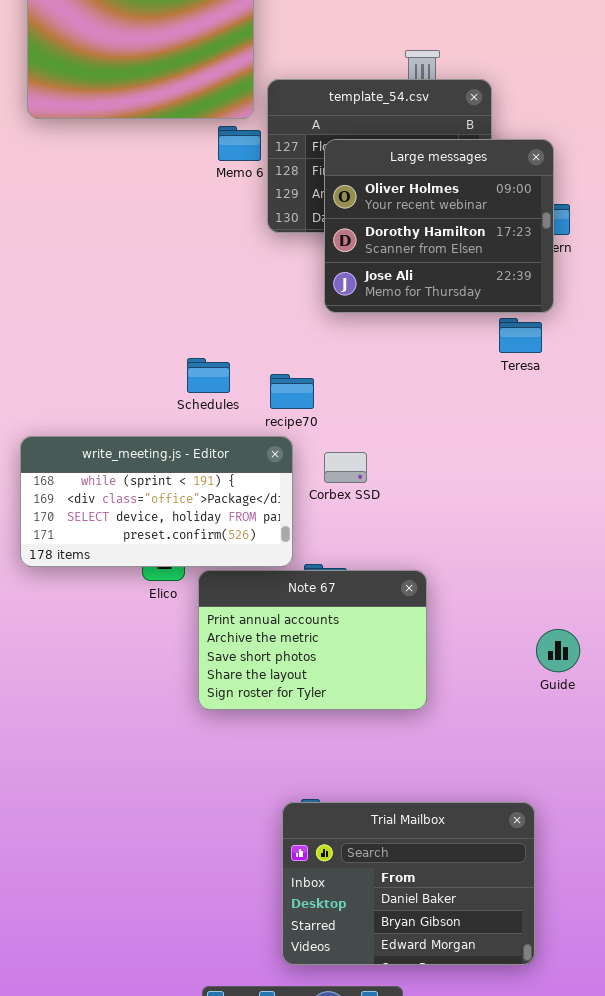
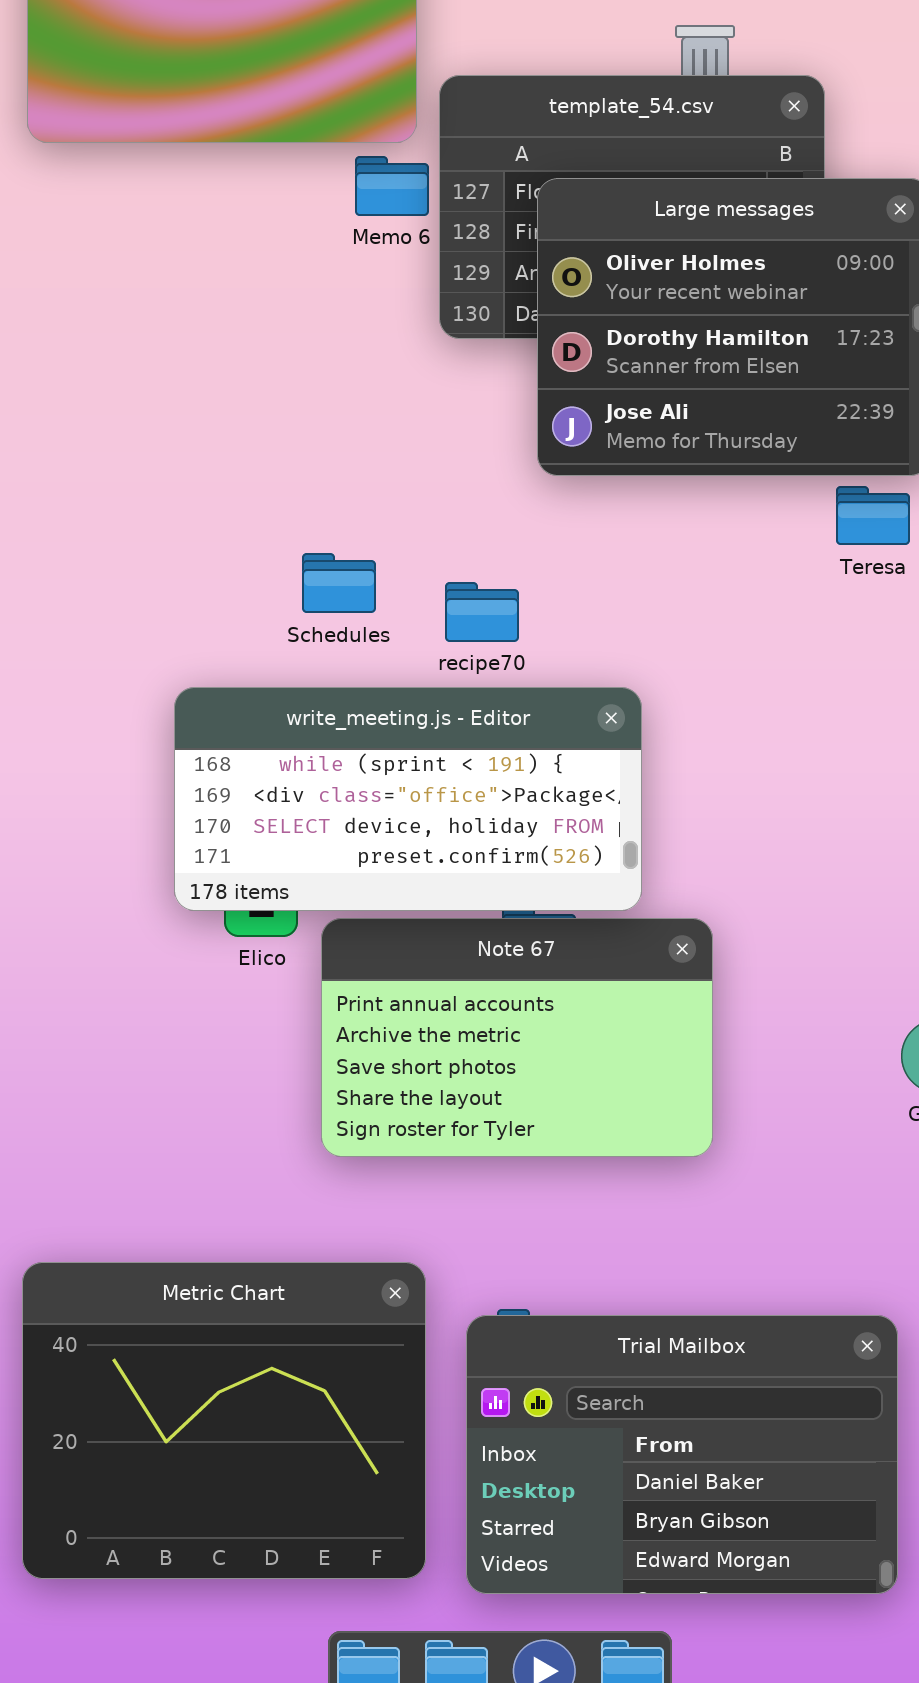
write_meeting.js - Editor: [20,436,293,567] -> [174,687,642,911], moved
Metric Chart: none -> [22,1262,426,1579], opened

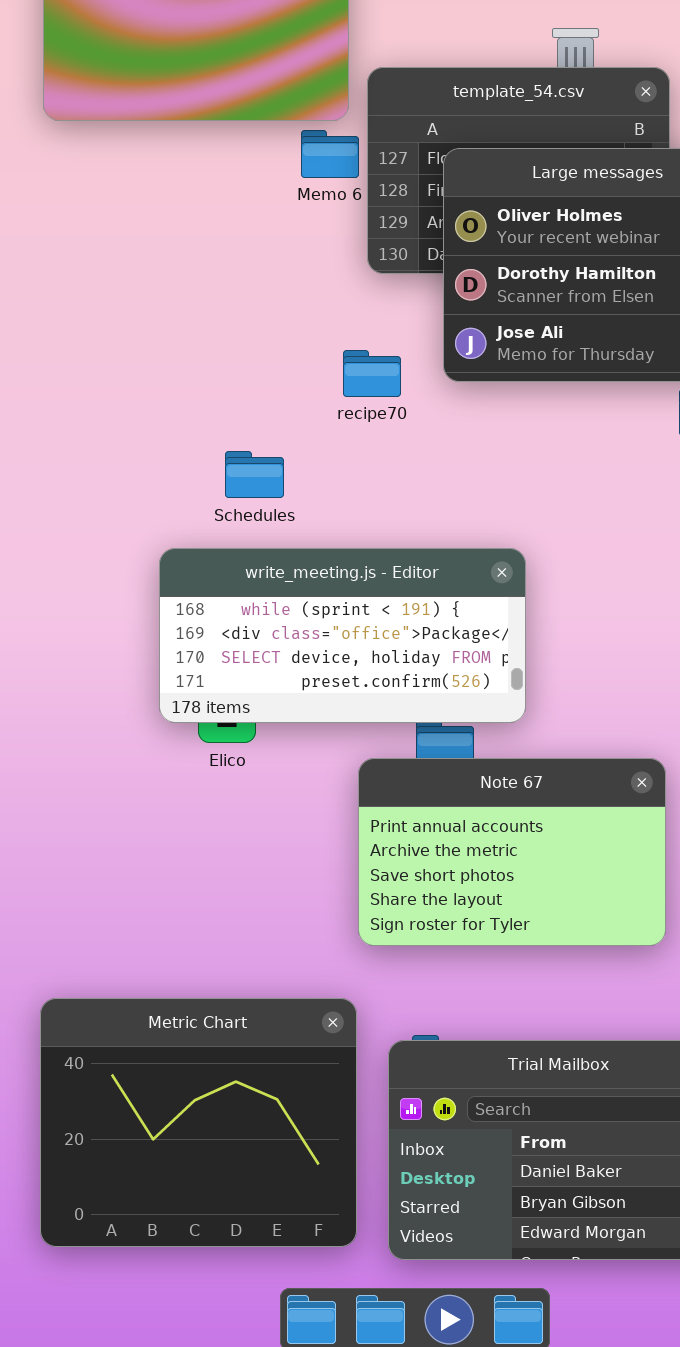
Schedules: [302,553,376,613] -> [225,451,284,498], moved
recipe70: [445,582,519,642] -> [343,350,401,397], moved
Note 67: [321,918,713,1157] -> [358,758,666,946], moved

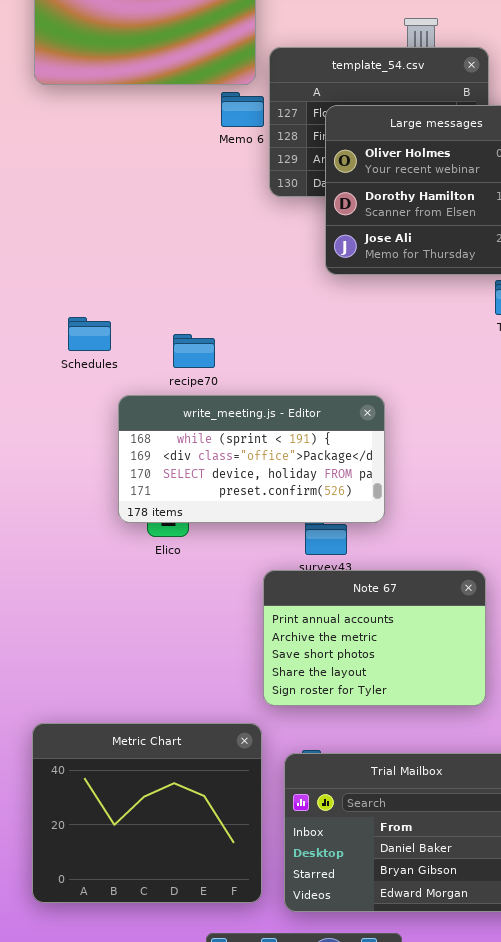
recipe70: [343,350,401,397] -> [173,334,215,368], moved
Schedules: [225,451,284,498] -> [68,317,111,351], moved
Note 67: [358,758,666,946] -> [263,570,486,706], moved

